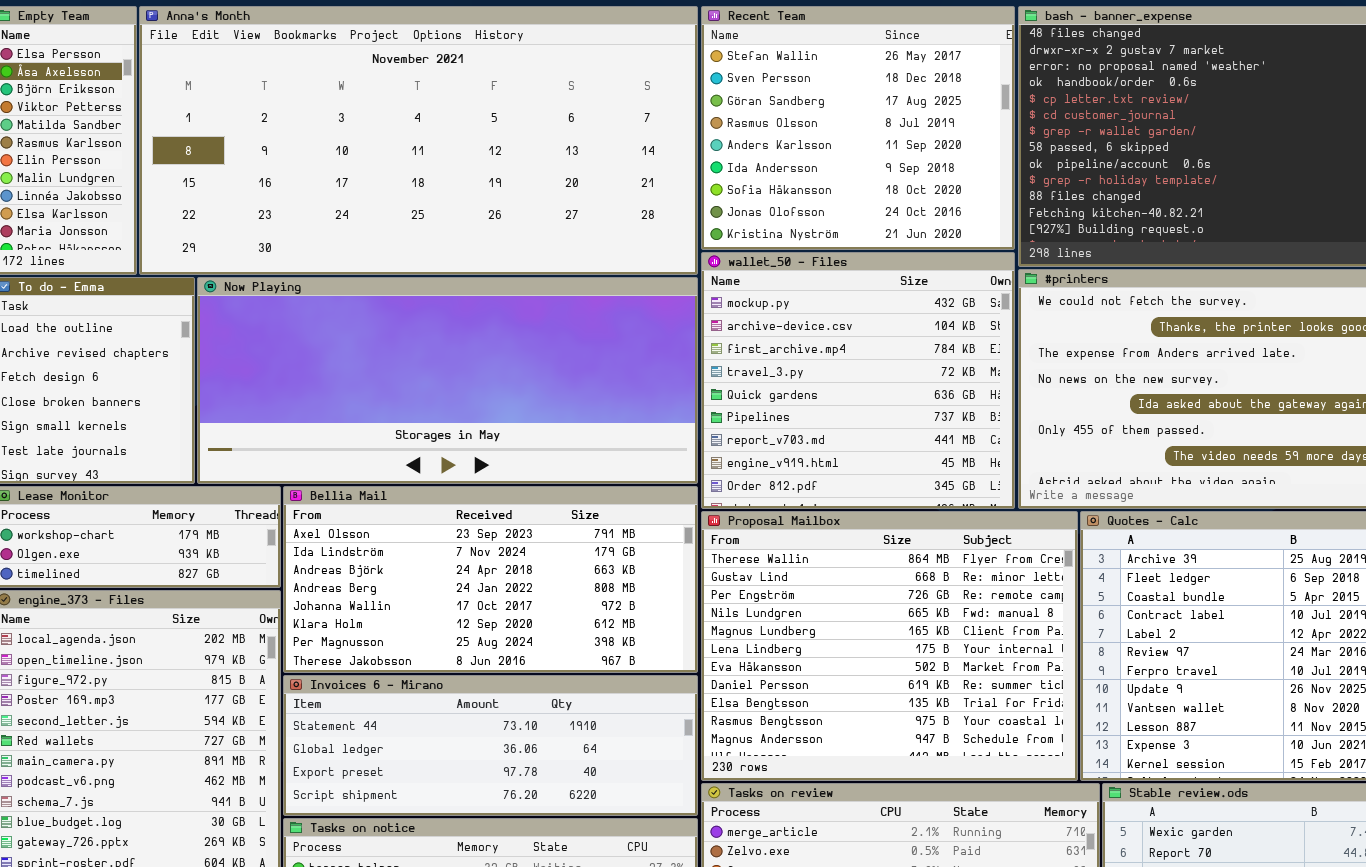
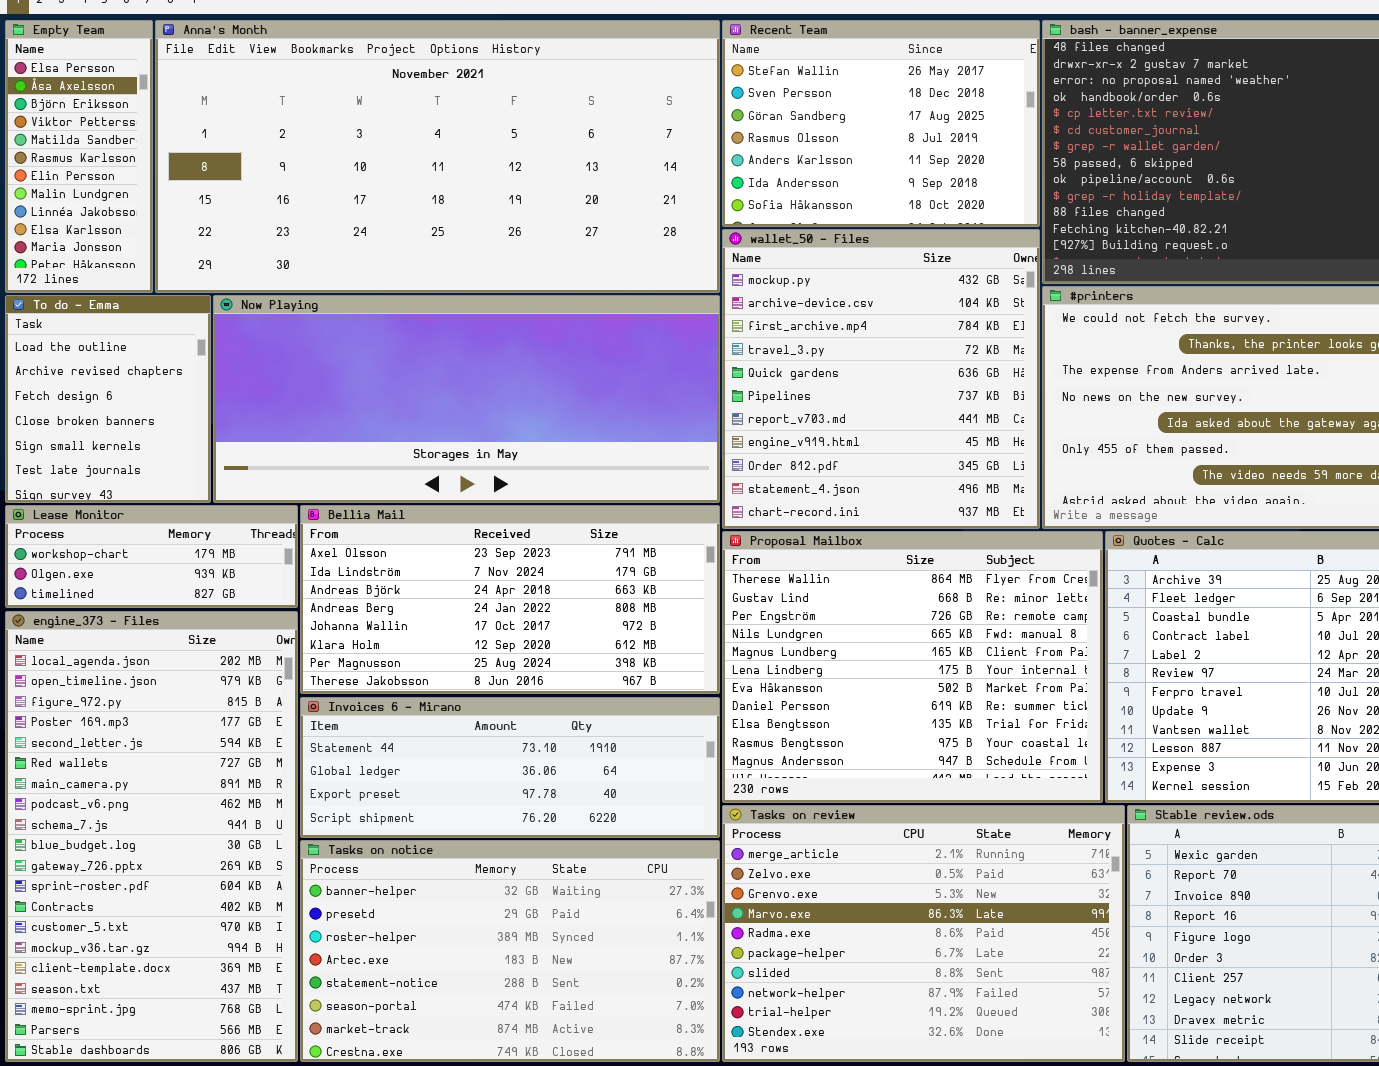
Recent Team: [701,6,1015,250] -> [722,20,1040,227], resized
wallet_50 - Files: [701,252,1015,509] -> [722,229,1040,529], resized

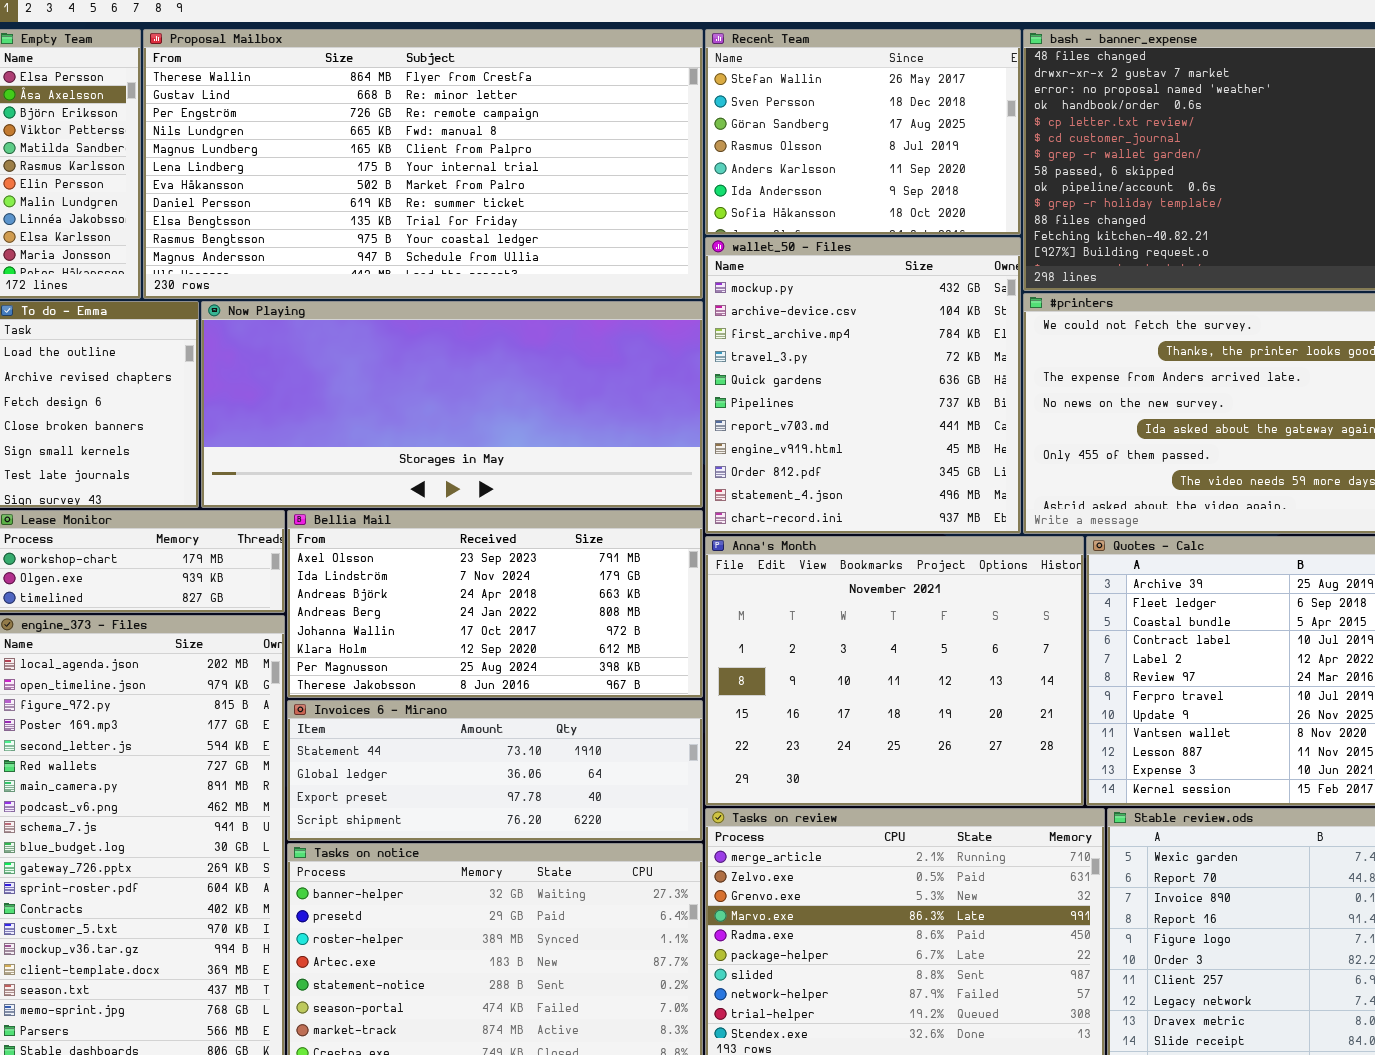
Anna's Month: [155,20,720,293] -> [705,536,1084,806], moved, resized
Proposal Mailbox: [722,531,1103,803] -> [143,29,703,299], moved, resized

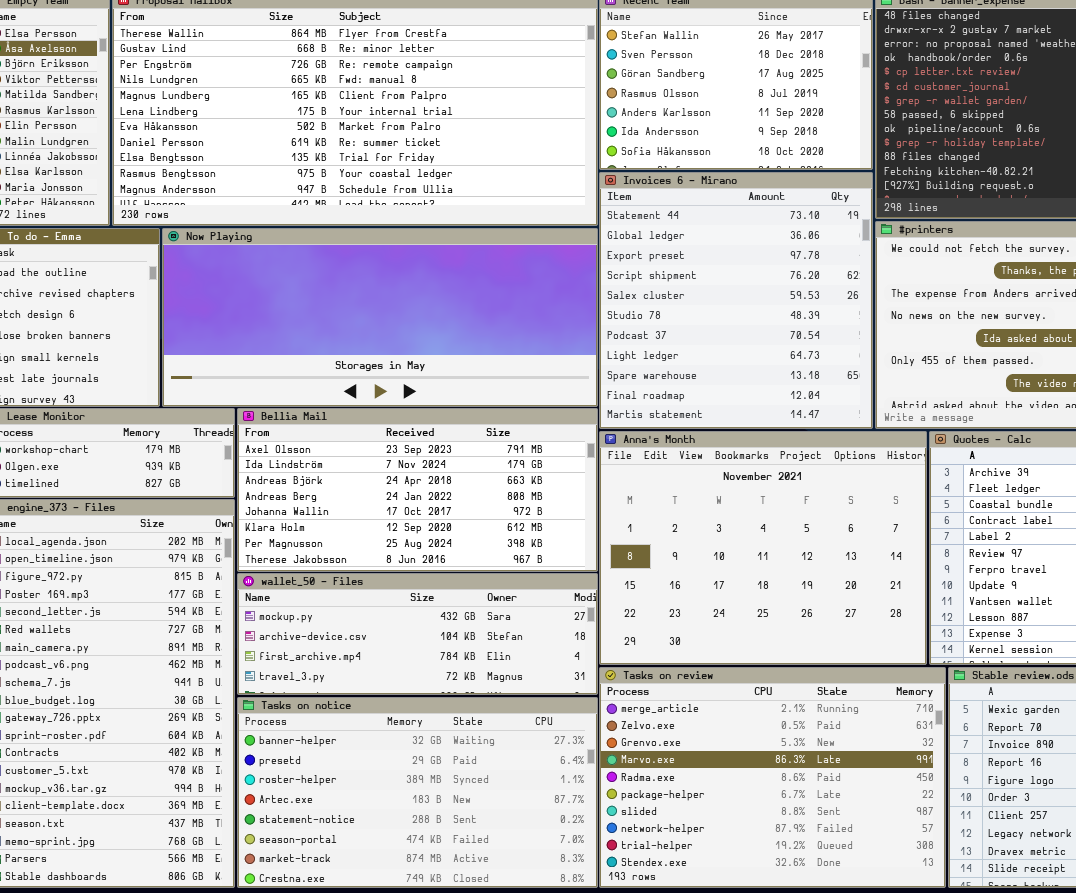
wallet_50 - Files: [705,237,1021,534] -> [237,573,598,695], moved, resized
Invoices 6 - Mirano: [287,700,703,841] -> [599,172,873,429], moved, resized

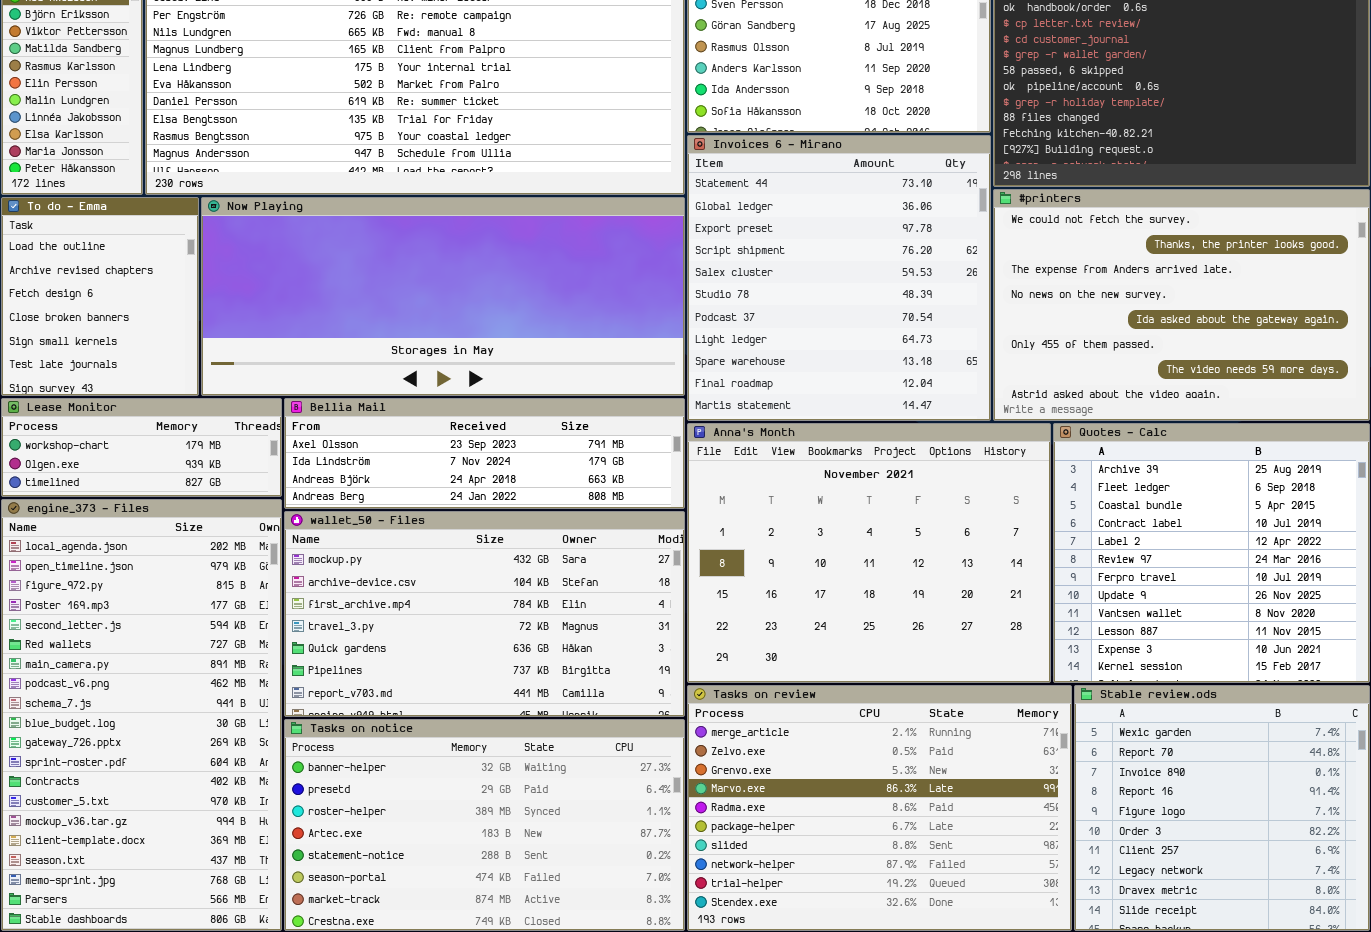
Bellia Mail: [237,408,598,572] -> [284,398,685,509], resized
wallet_50 - Files: [237,573,598,695] -> [284,511,685,717], resized

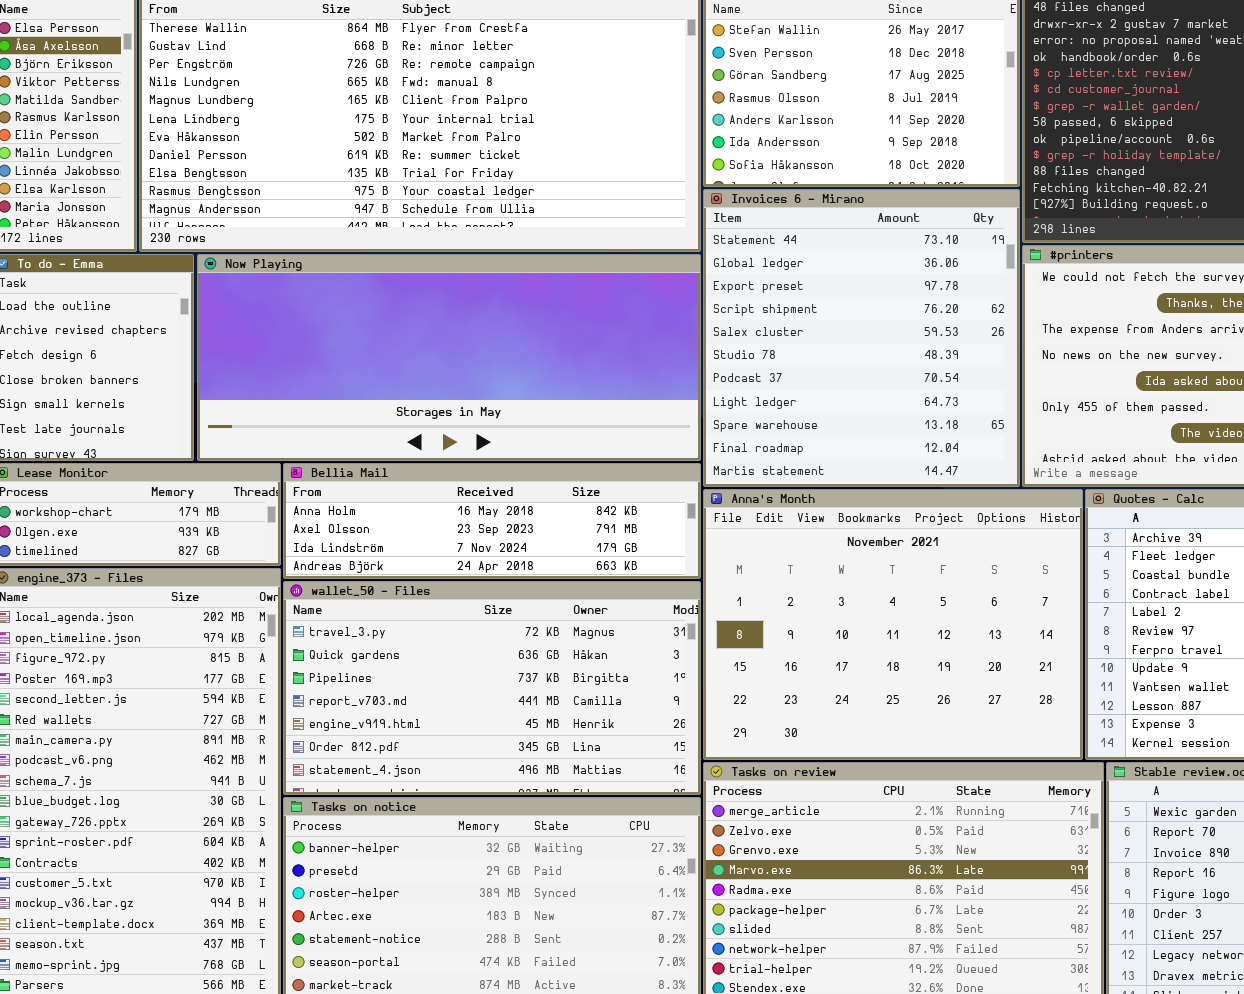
Bellia Mail: [284,398,685,509] -> [283,463,701,579], scrolled up 1 row
wallet_50 - Files: [284,511,685,717] -> [283,581,701,795], scrolled down 3 rows

